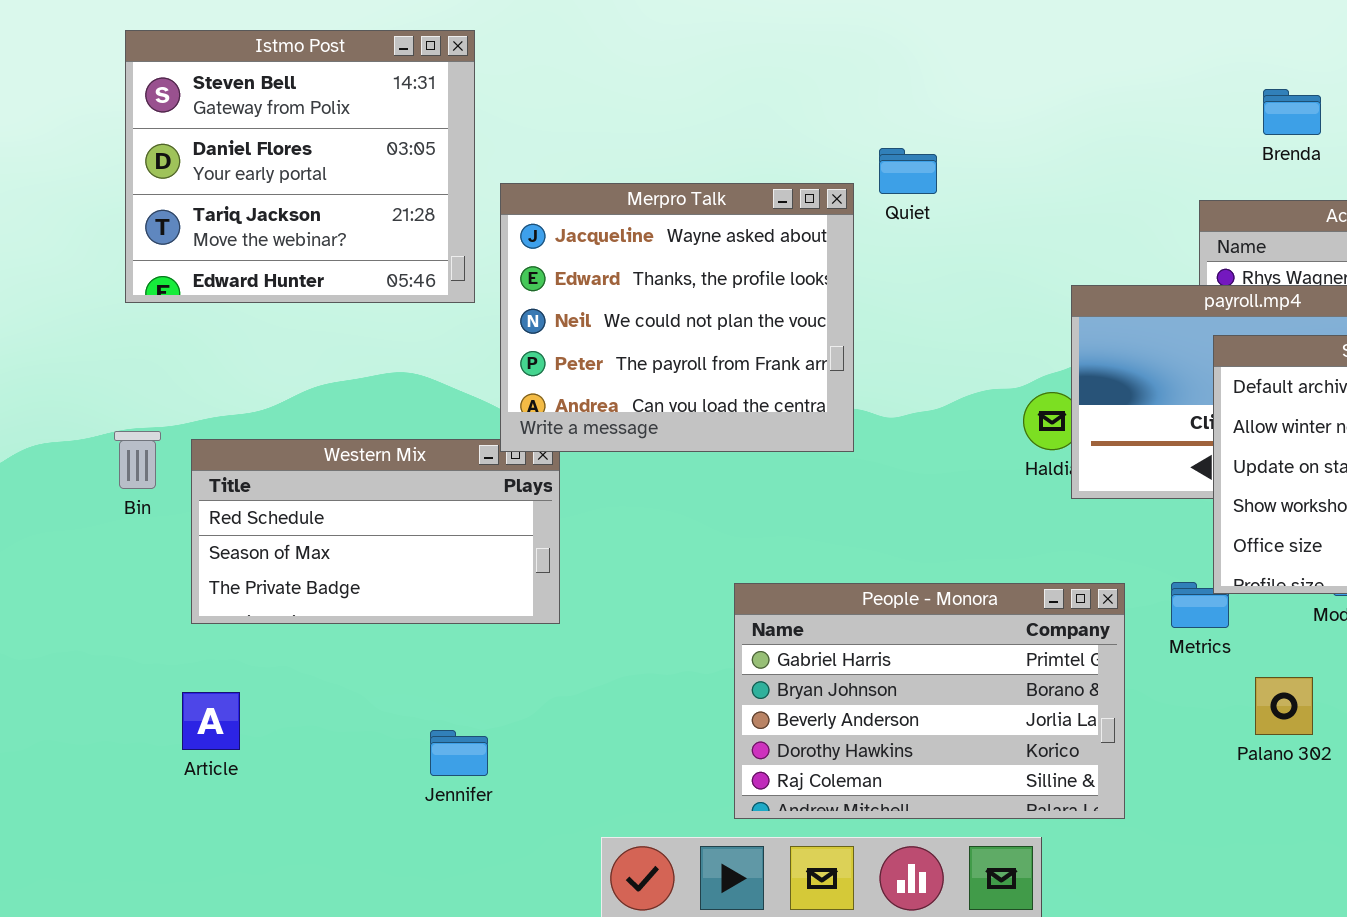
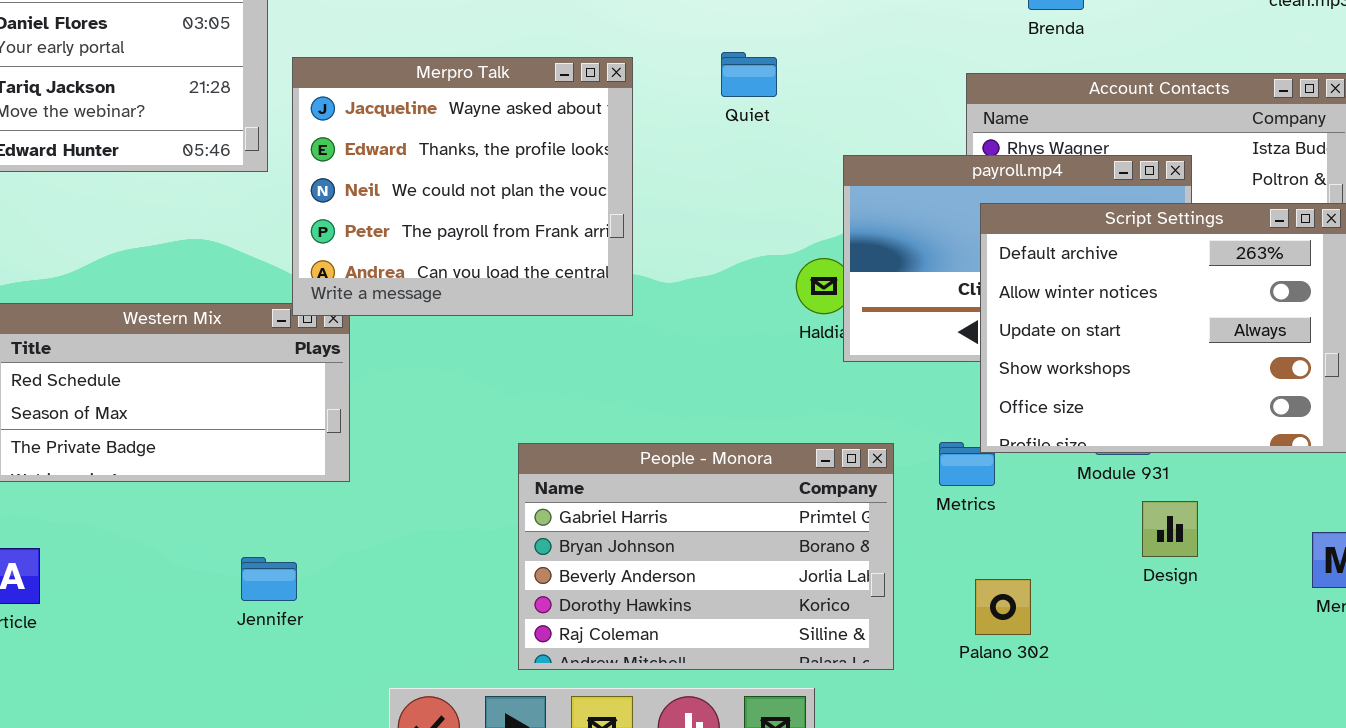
Quiet: [879,148,937,194] -> [721,52,777,97], moved
Palano 302: [1255,677,1313,735] -> [975,579,1031,635], moved
Jennifer: [430,730,488,776] -> [241,557,297,601], moved

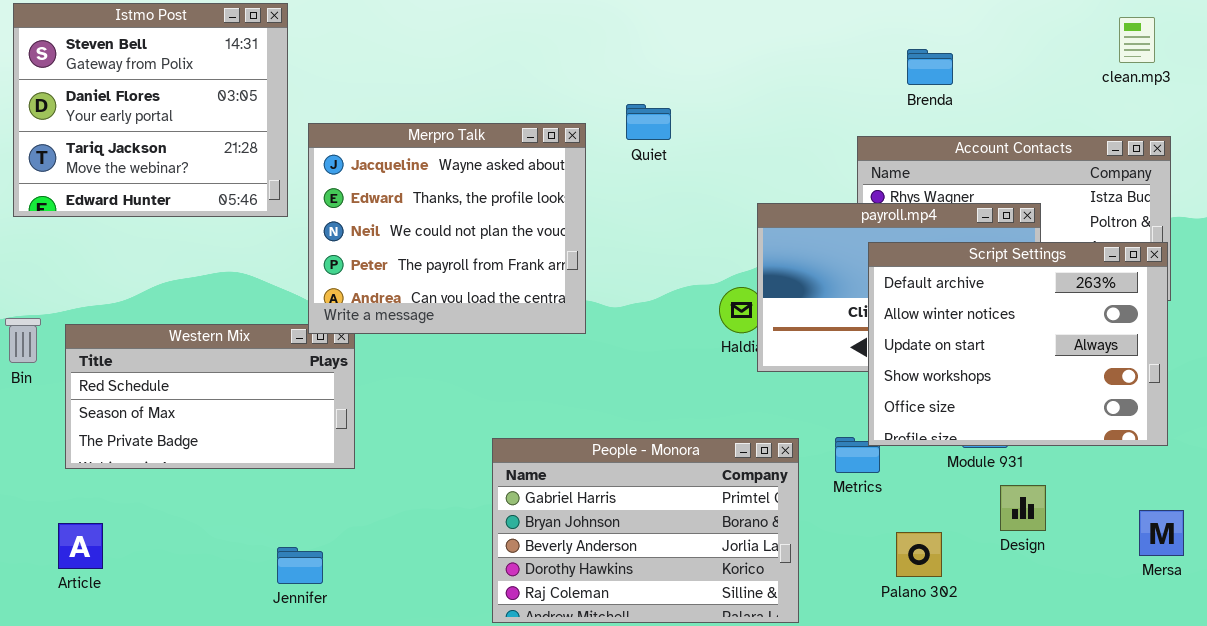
Quiet: [721,52,777,97] -> [626,104,671,140], moved
Jennifer: [241,557,297,601] -> [277,547,323,584], moved
Palano 302: [975,579,1031,635] -> [896,532,942,577], moved

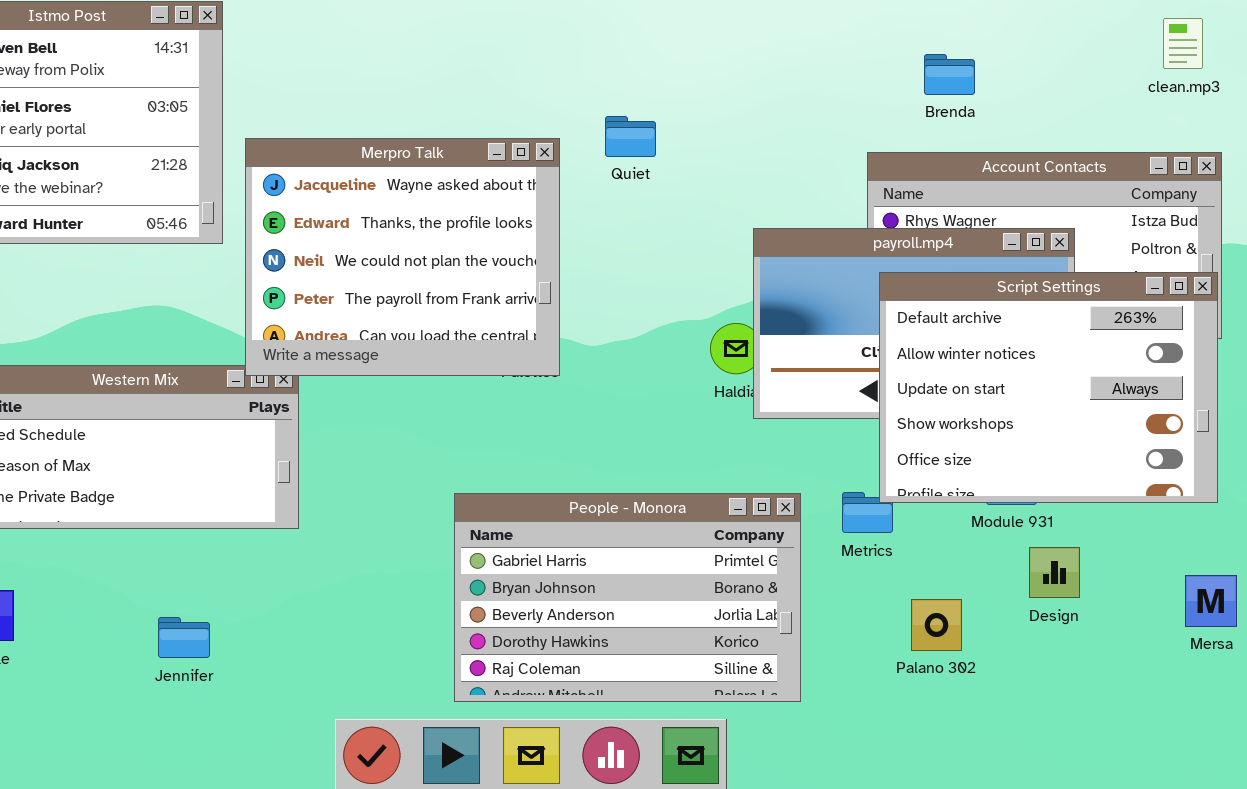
Jennifer: [277,547,323,584] -> [158,617,210,658], moved

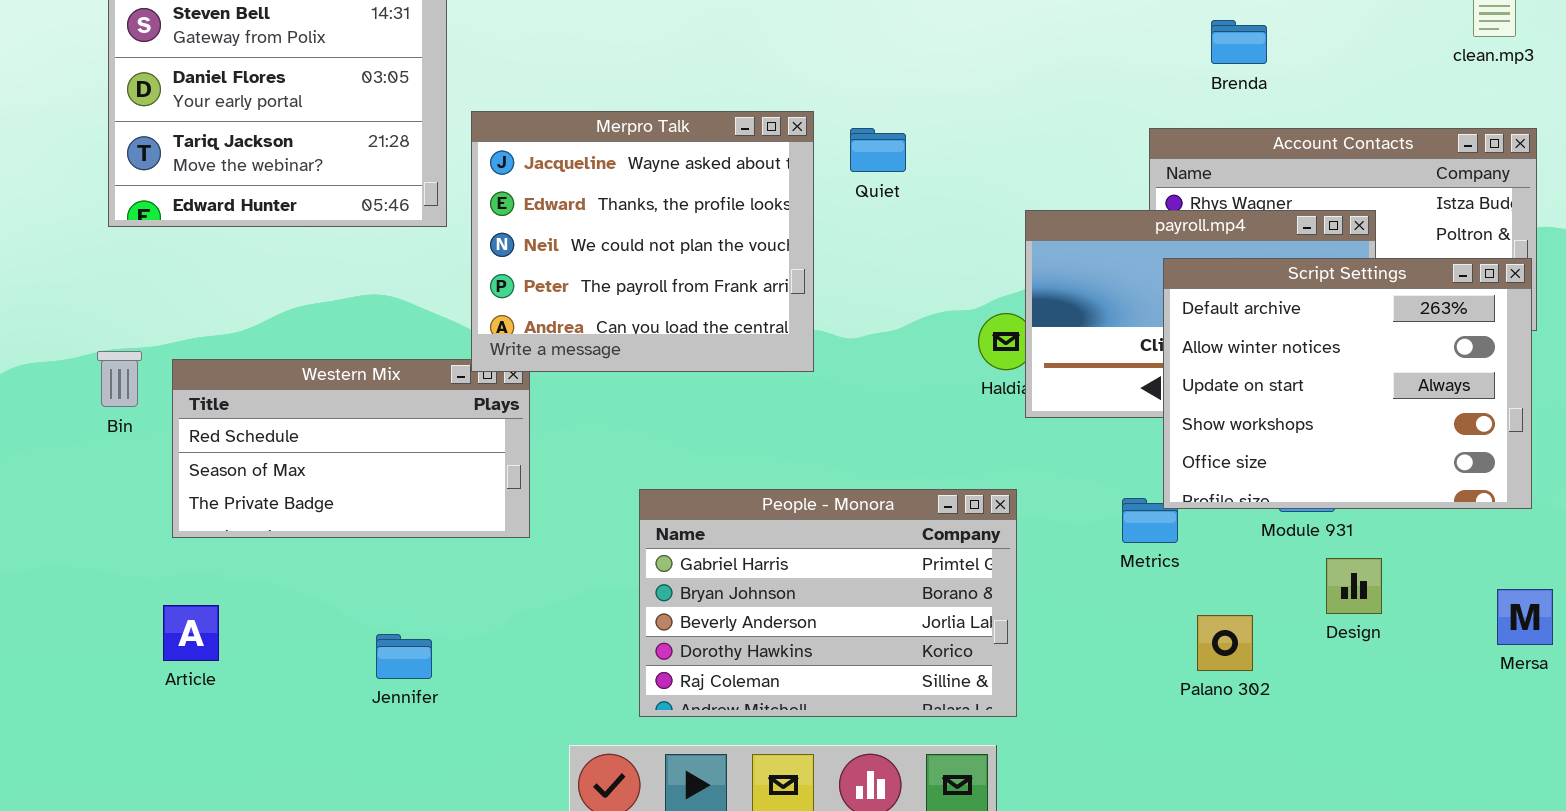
Quiet: [605,116,656,157] -> [850,128,906,172], moved
People - Monora: [454,493,801,702] -> [639,489,1017,717], moved

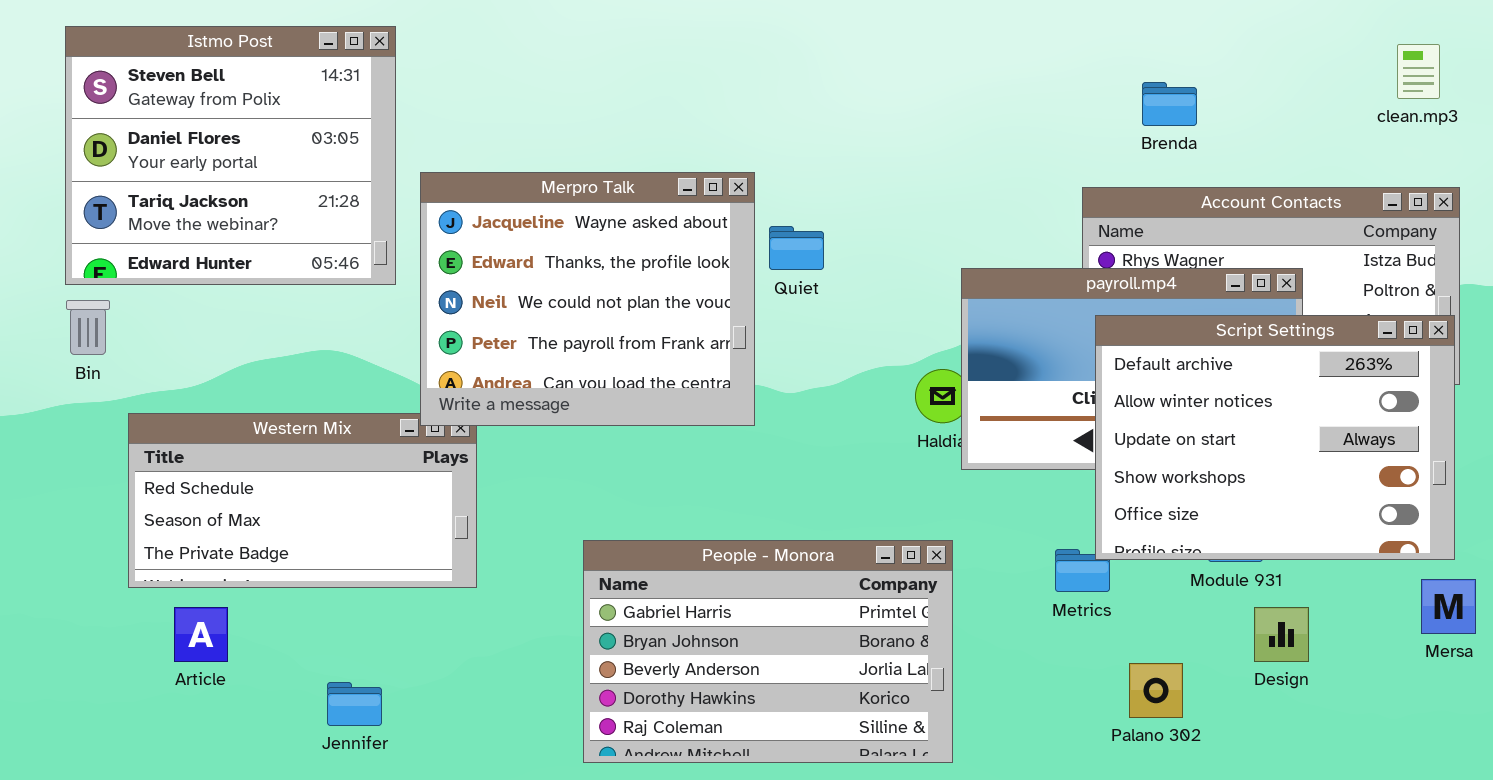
Quiet: [850,128,906,172] -> [769,226,824,270], moved
Bin: [97,351,142,407] -> [66,300,110,355], moved
Mersa: [1497,589,1553,645] -> [1421,579,1476,634], moved
Article: [163,605,219,661] -> [174,607,228,662], moved

